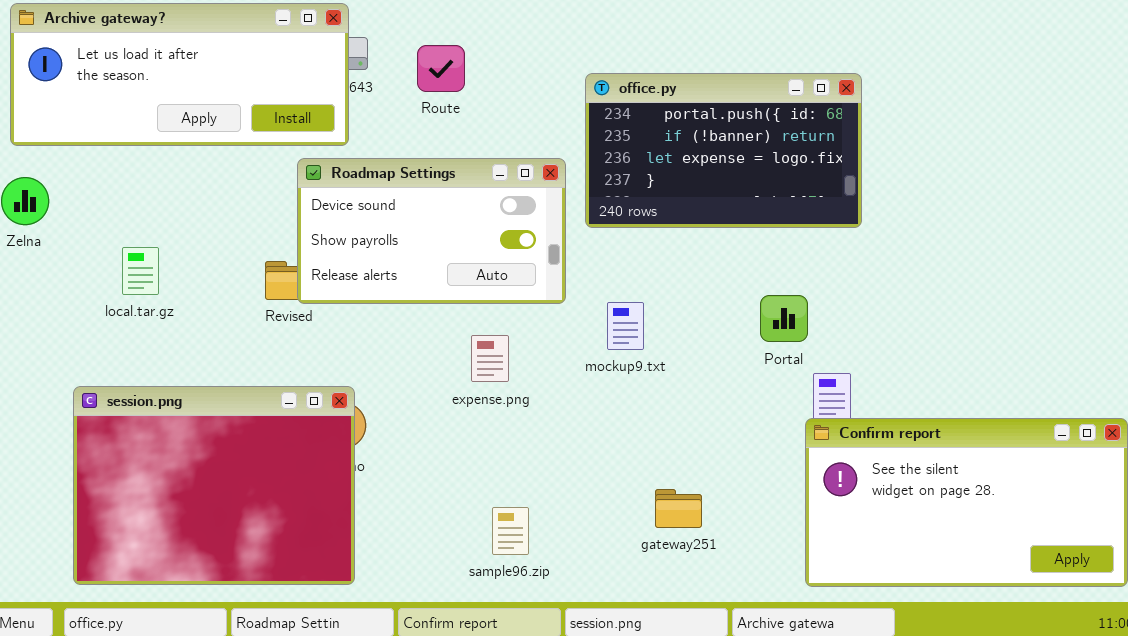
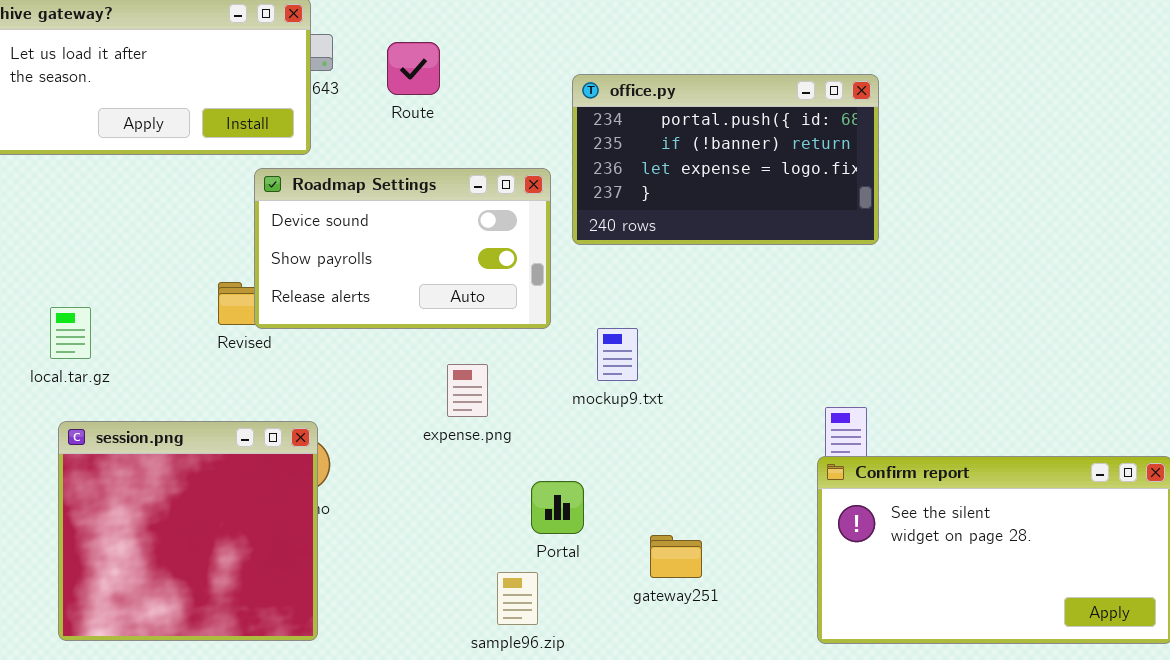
local.tar.gz: [122,247,159,295] -> [50,307,91,359], moved
Portal: [760,295,808,342] -> [531,481,584,534], moved
session.png: [73,386,355,585] -> [58,421,318,641], resized
sample96.zip: [492,507,529,555] -> [497,572,538,625], moved

